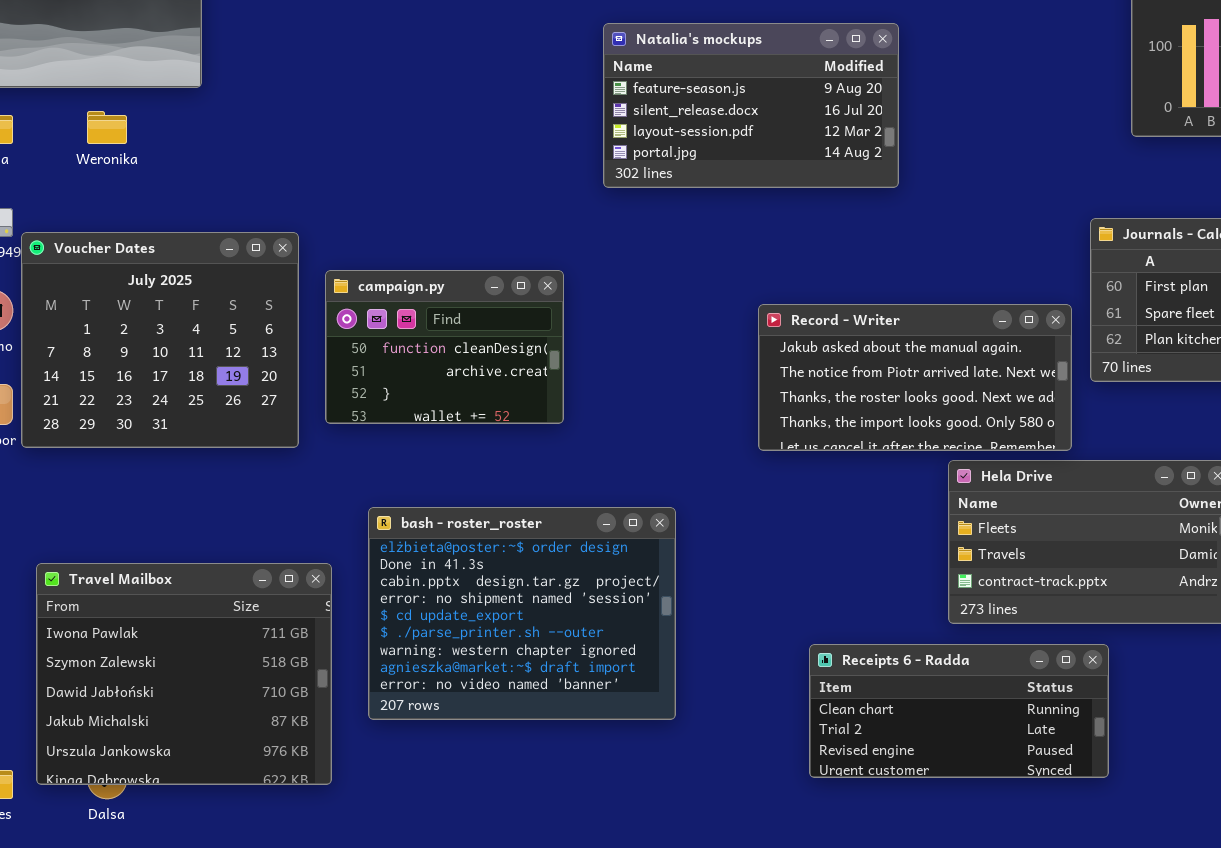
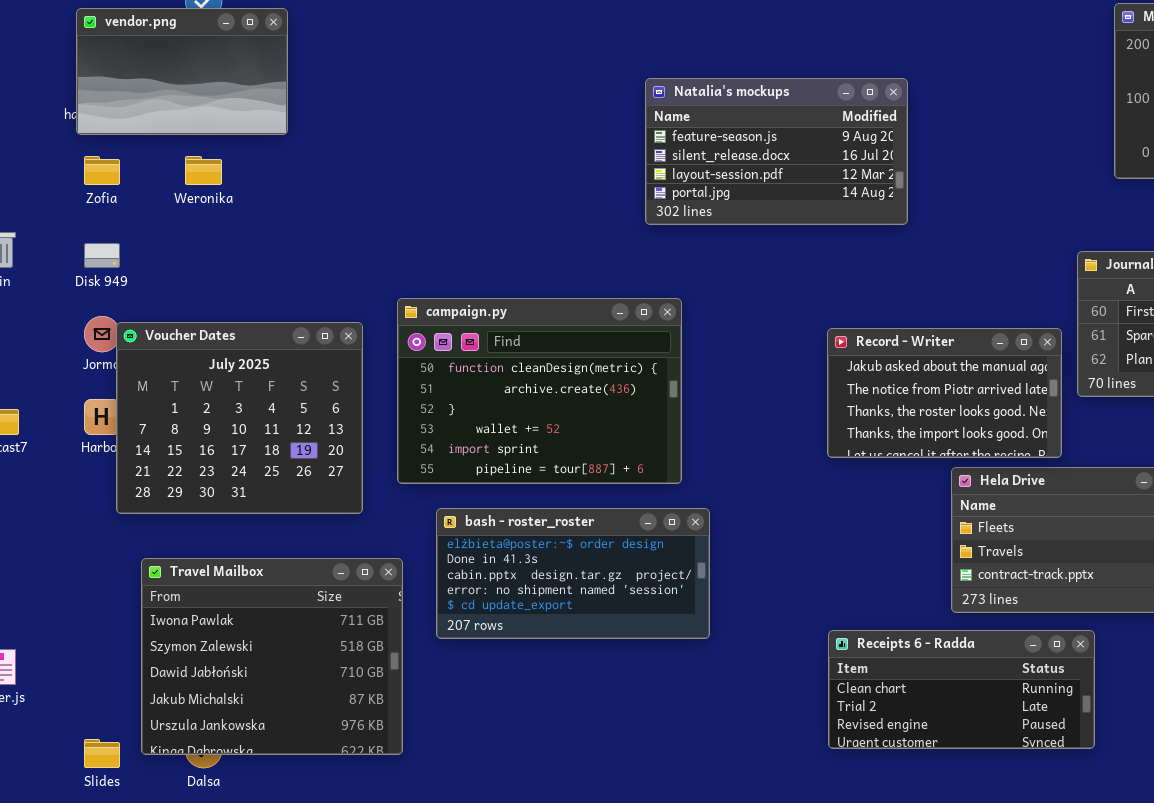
Voucher Dates: [21,232,299,448] -> [116,322,363,514], moved
campaign.py: [325,270,564,424] -> [397,298,682,484], resized
Record - Writer: [758,304,1072,451] -> [827,328,1062,458], resized
bash - roster_roster: [368,507,676,720] -> [436,508,710,639], resized

